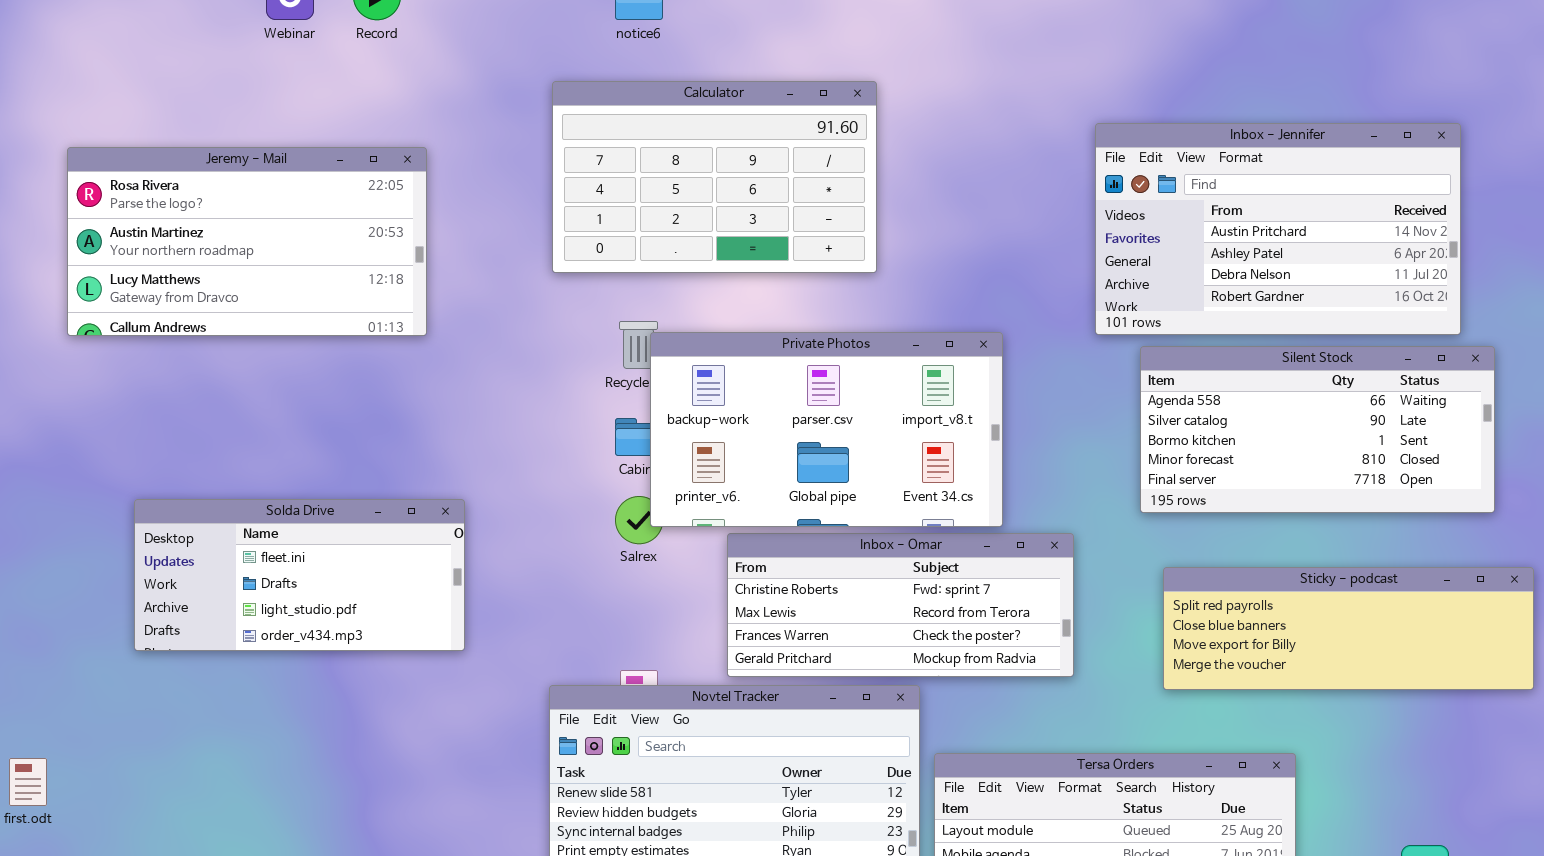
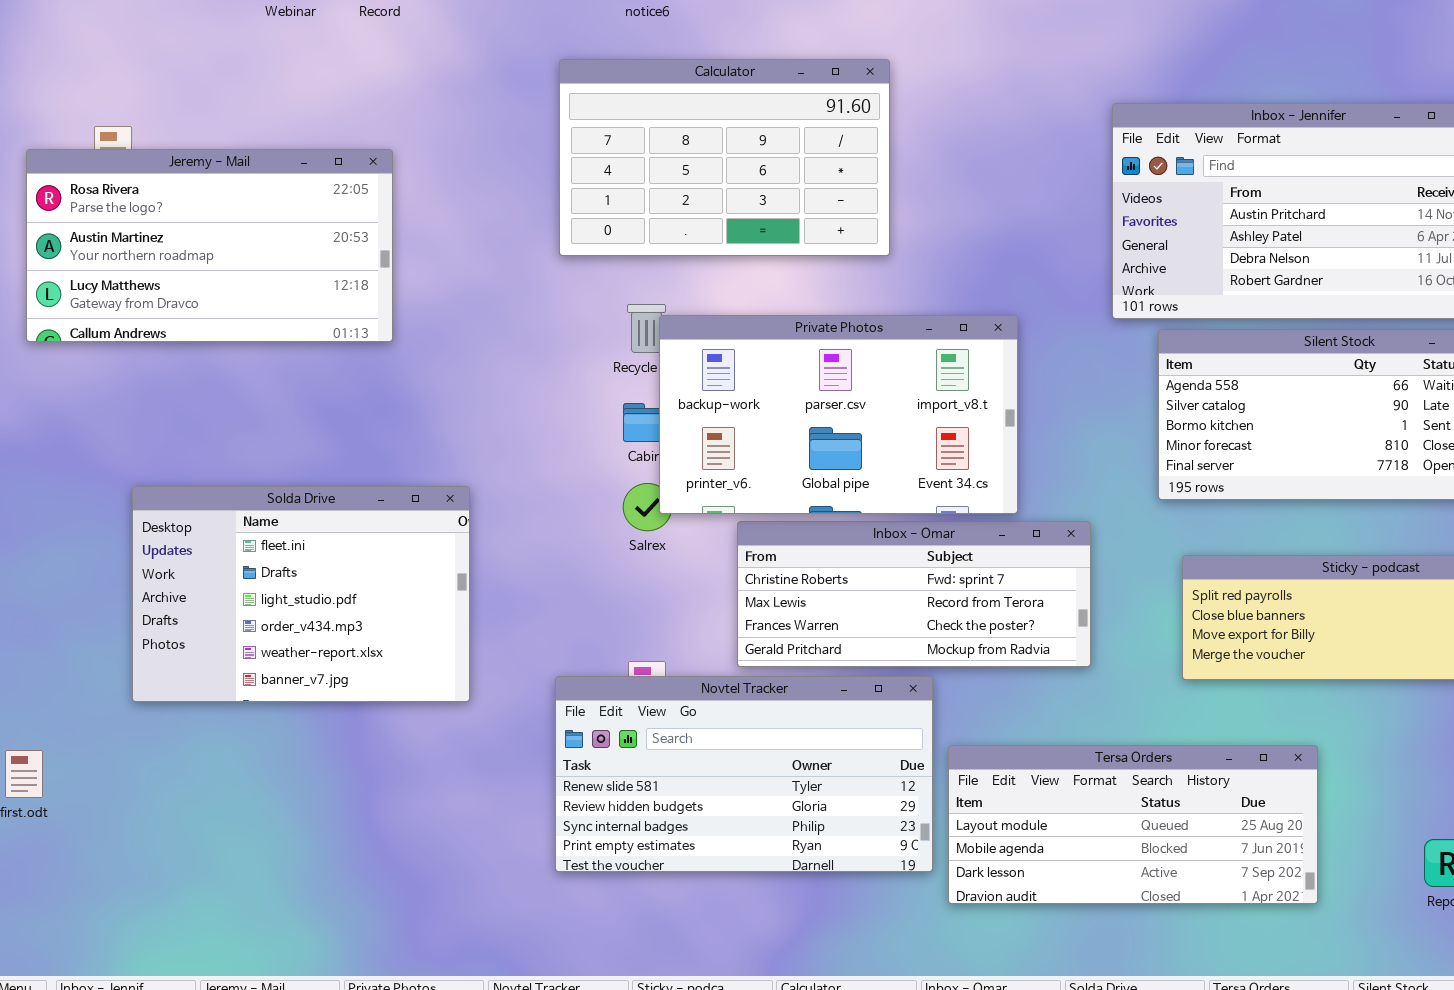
Jeremy - Mail: [67,147,427,336] -> [26,149,393,342], moved
Solda Drive: [134,499,465,651] -> [132,486,470,702], resized

